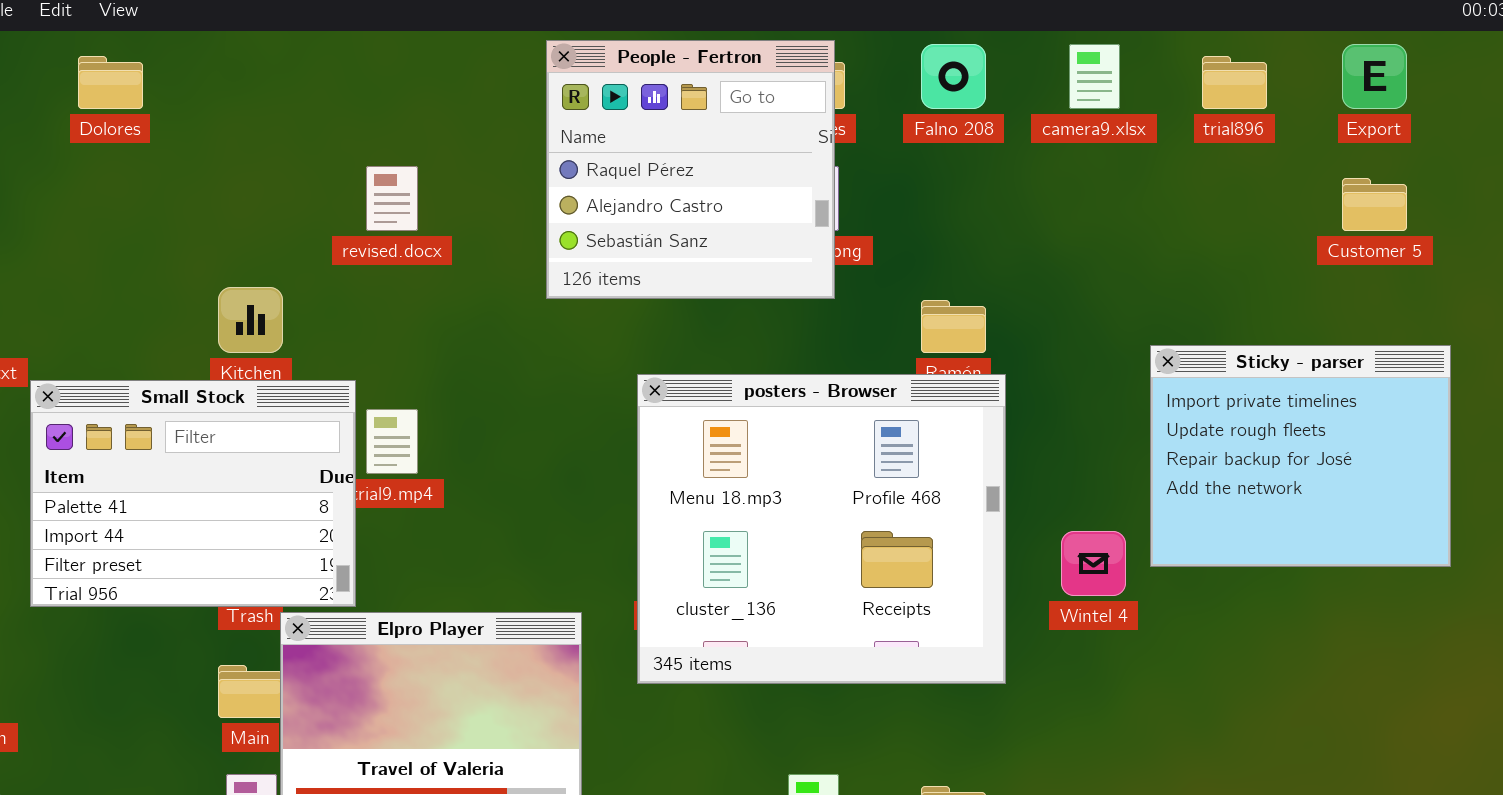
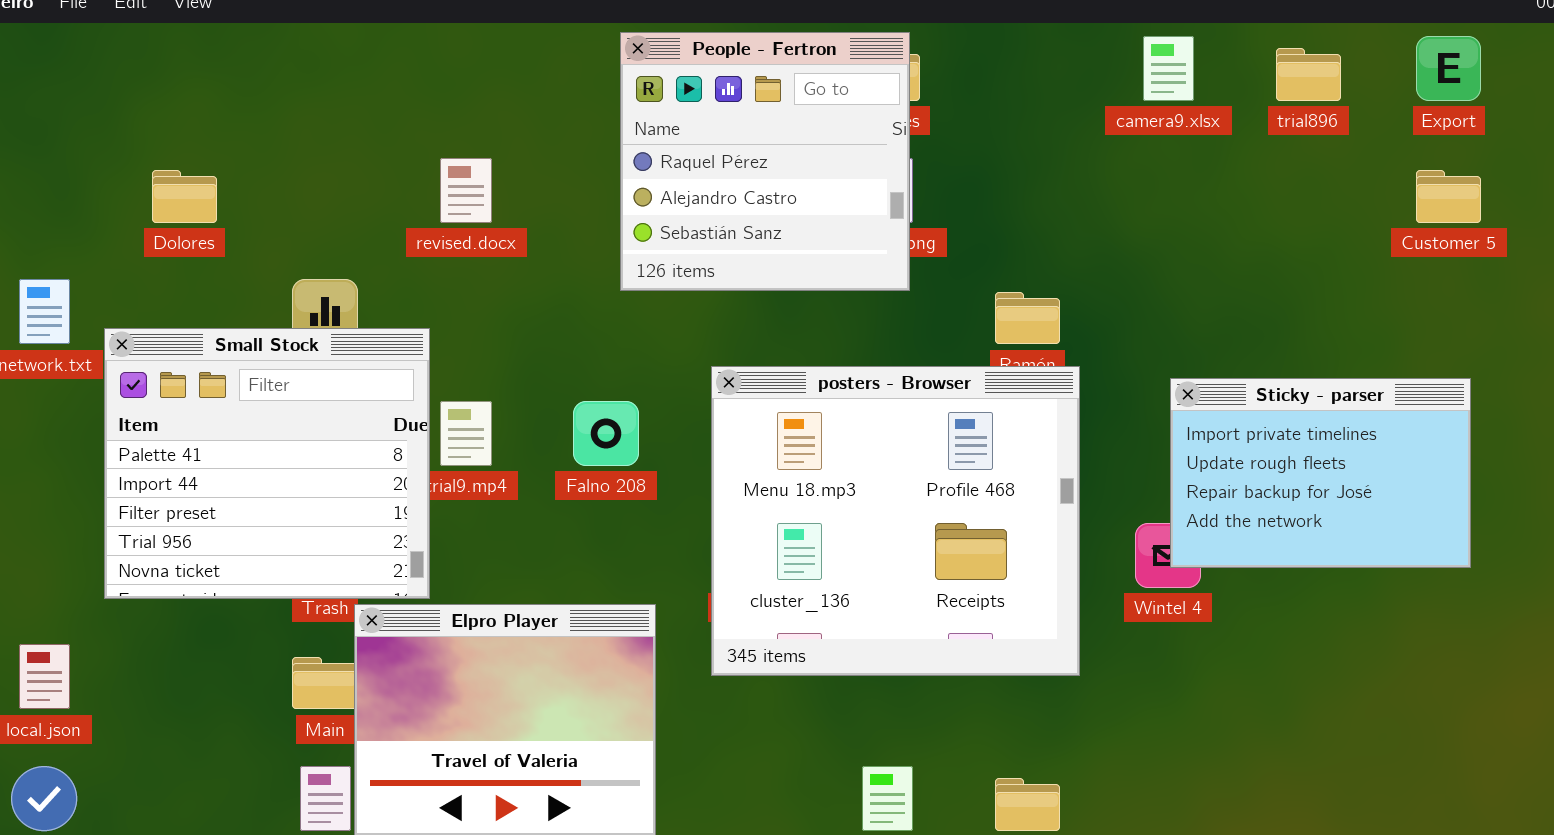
Falno 208: [921,44,986,109] -> [573,401,639,466], moved
Dolores: [78,56,143,109] -> [152,170,217,223], moved
Sticky - parser: [1150,345,1451,567] -> [1170,378,1471,568], moved, resized
Small Stock: [30,380,356,607] -> [104,328,430,599], resized

